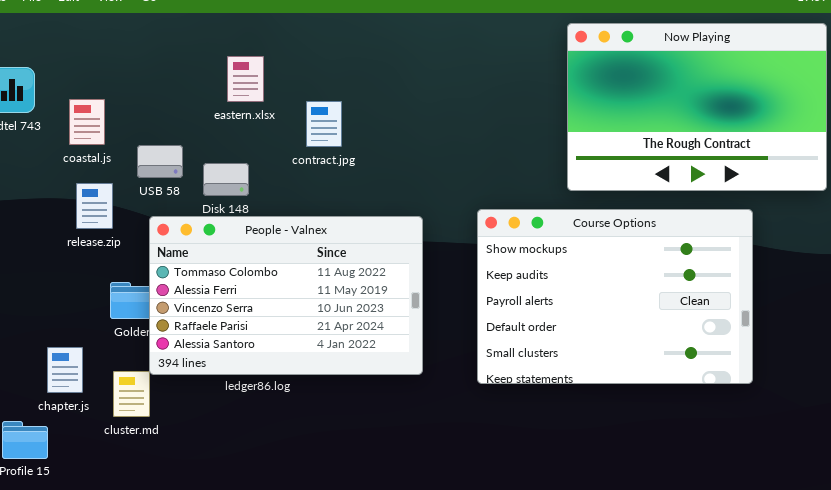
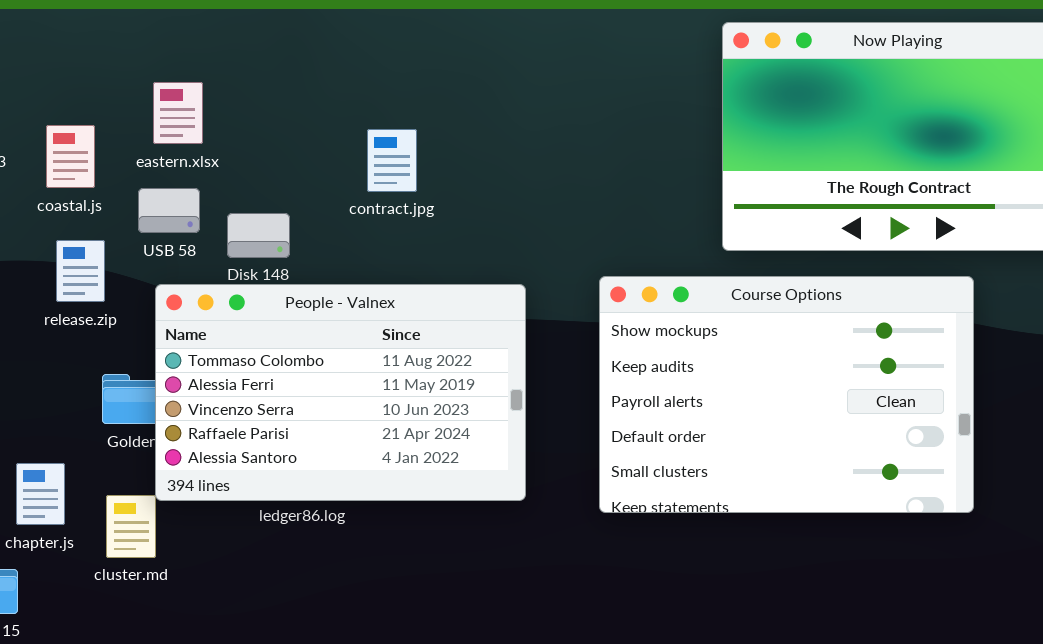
eastern.xlsx: [227,56,264,102] -> [153,82,203,144], moved

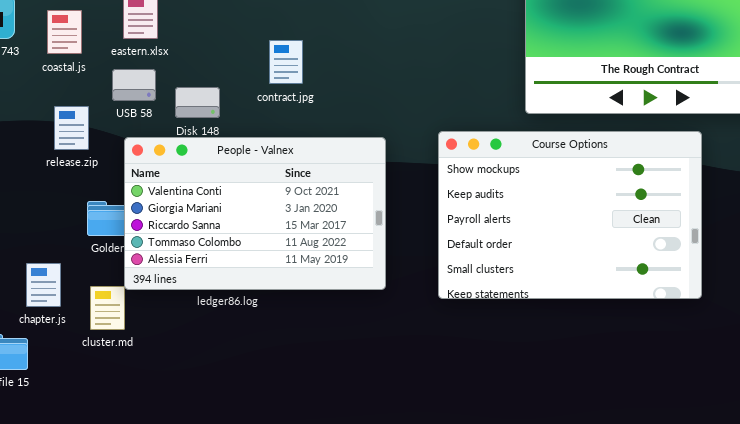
coastal.js: [46,125,95,188] -> [47,10,82,54], moved
contract.jpg: [367,129,417,192] -> [269,40,303,84], moved
People - Valnex: [155,284,526,501] -> [124,137,386,290], scrolled up 3 rows

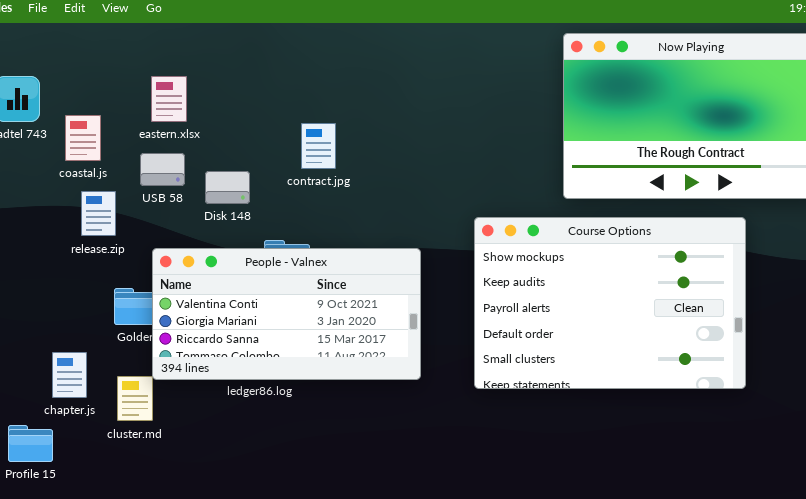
coastal.js: [47,10,82,54] -> [65,115,101,161], moved
People - Valnex: [124,137,386,290] -> [152,248,421,380], resized

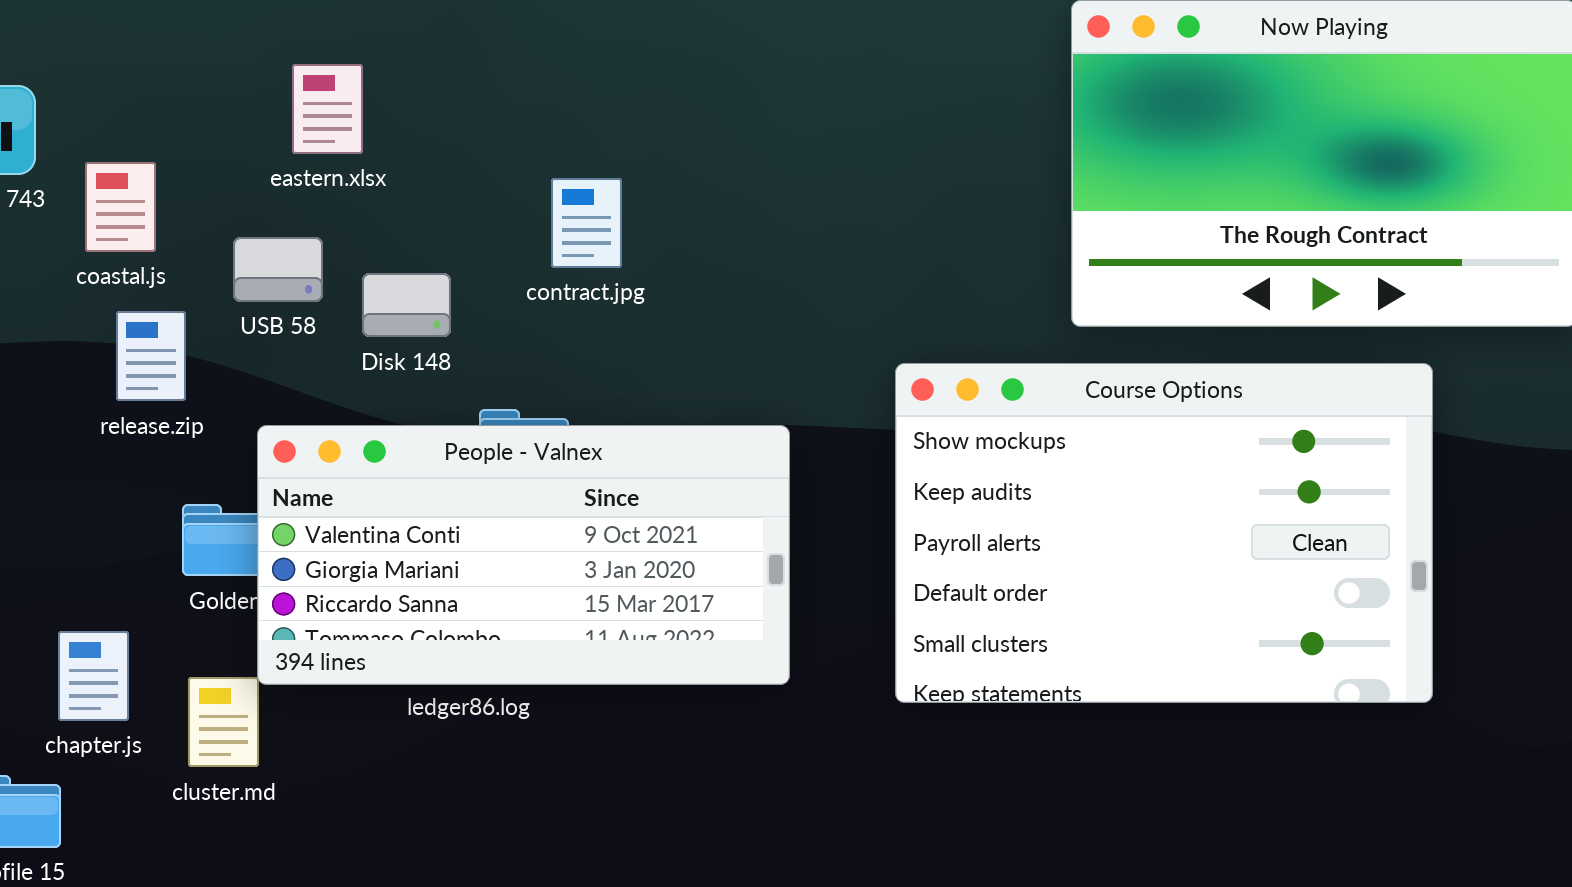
eastern.xlsx: [151,76,187,122] -> [292,64,363,154], moved

